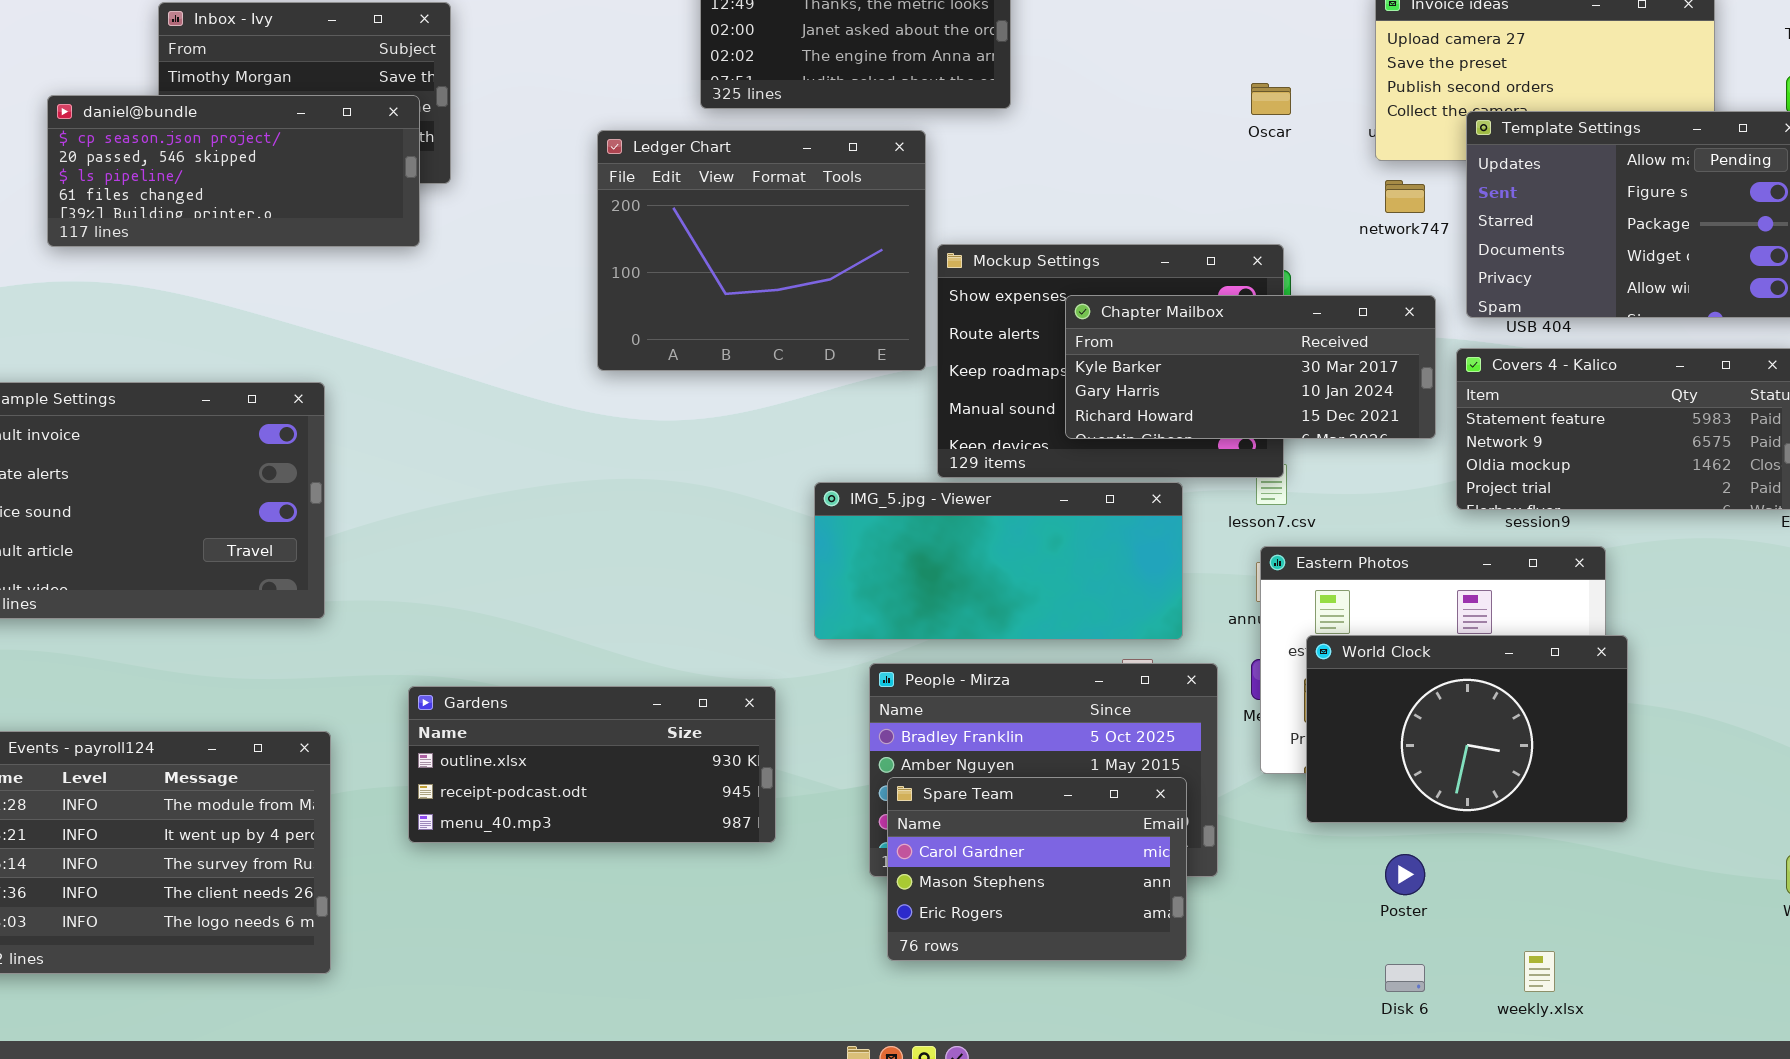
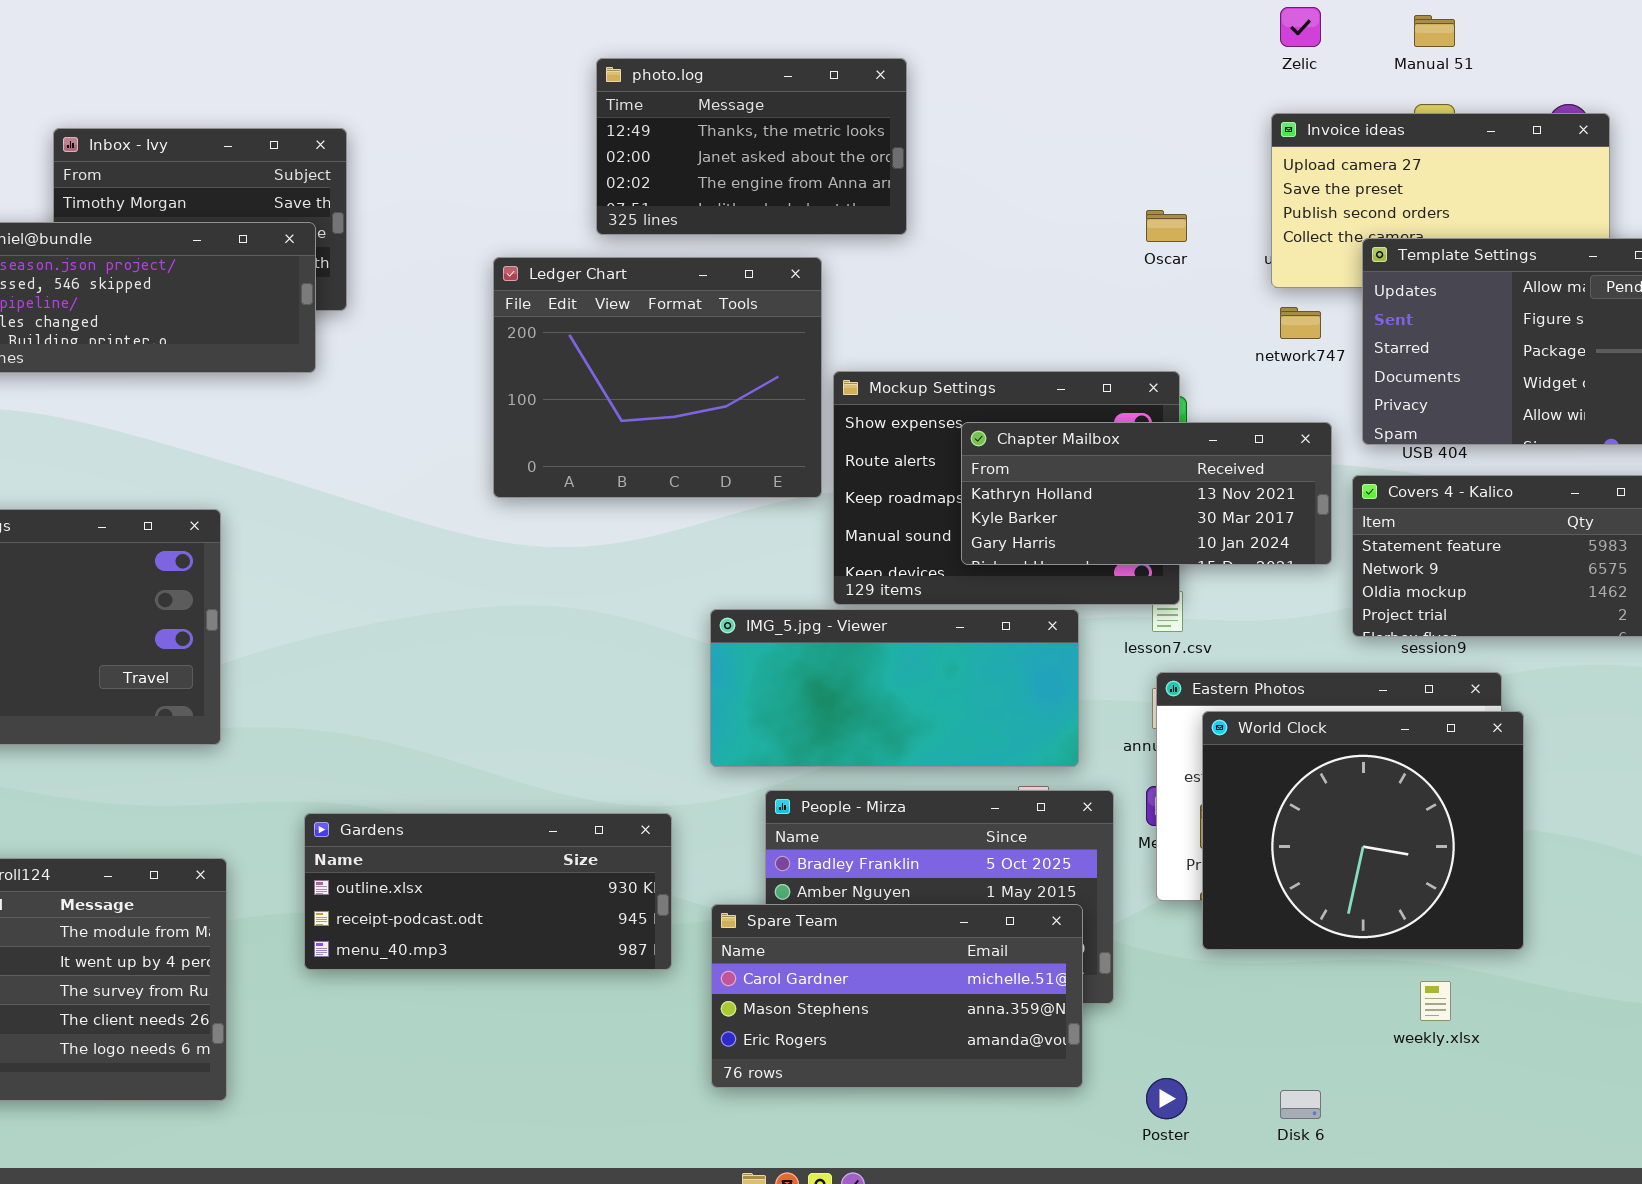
Chapter Mailbox: [1065,295,1436,439] -> [961,422,1332,565], scrolled up 1 row
World Clock: [1306,635,1628,823] -> [1202,711,1524,950], resized
Spare Team: [887,777,1187,961] -> [711,904,1083,1088], resized
Poster: [1385,854,1425,895] -> [1146,1078,1187,1119], moved
weekly.xlsx: [1524,951,1555,992] -> [1420,981,1451,1021], moved

